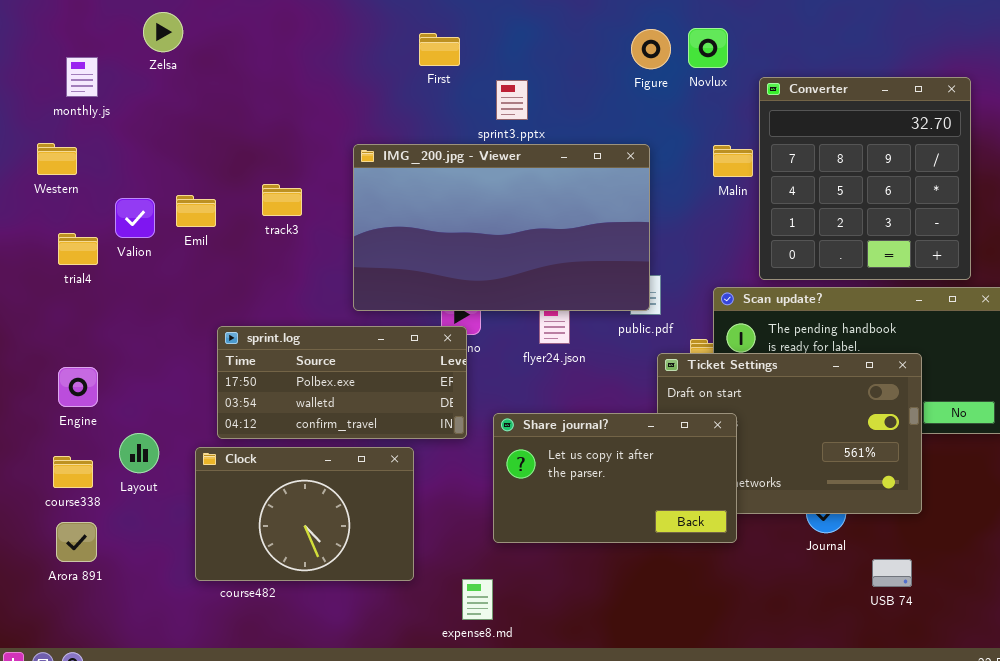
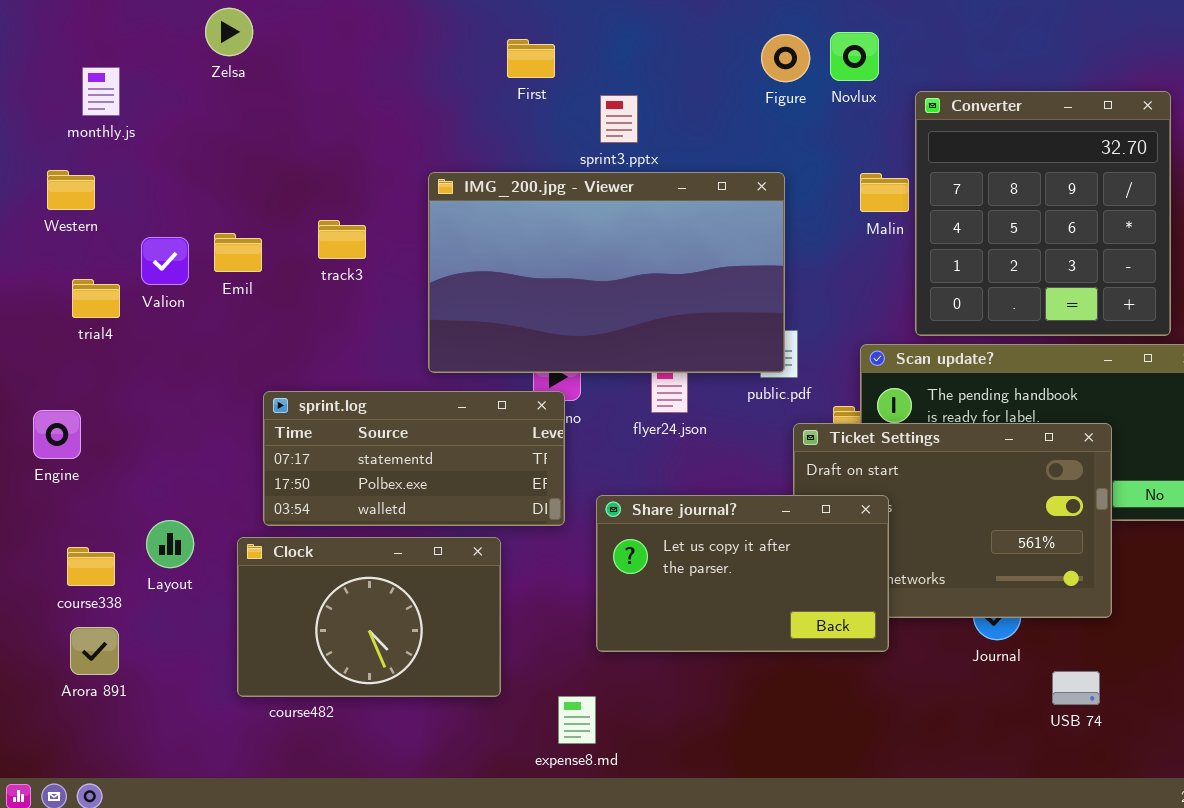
Zelsa: [143,12,183,52] -> [205,8,253,56], moved
sprint.log: [217,326,467,439] -> [263,391,565,526], scrolled up 1 row
Engine: [58,367,98,407] -> [33,410,81,459], moved

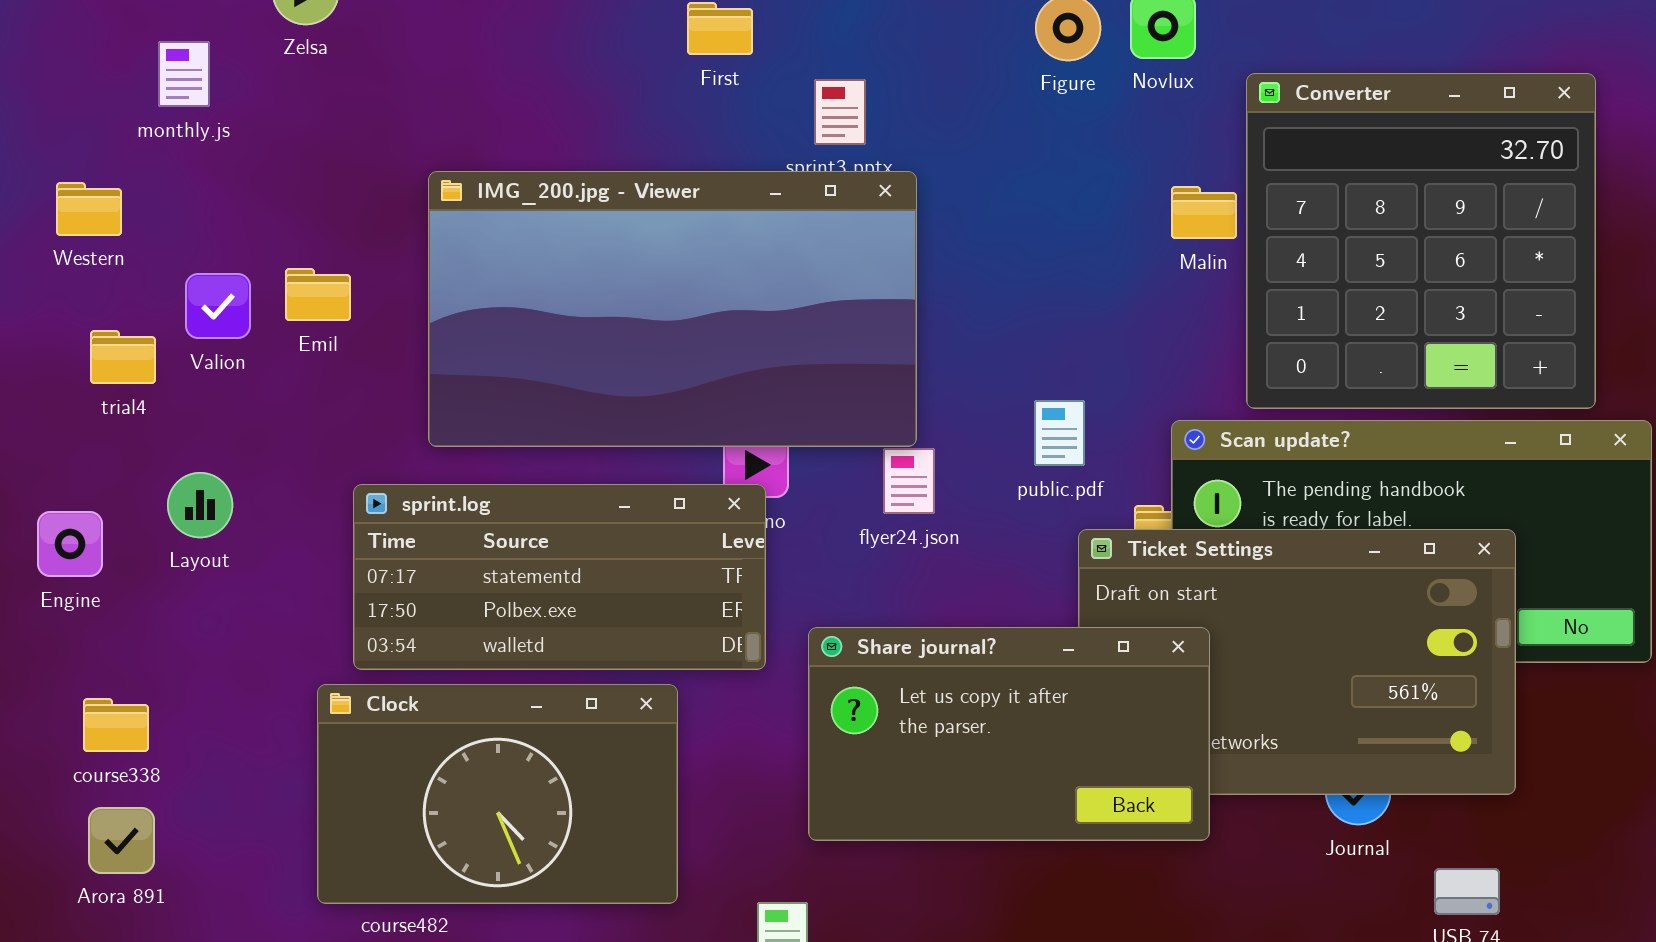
monthly.js: [82,67,120,116] -> [158,41,210,107], moved
IMG_200.jpg - Viewer: [428,172,785,373] -> [428,171,917,447], moved
Layout: [146,520,194,568] -> [167,472,233,538], moved

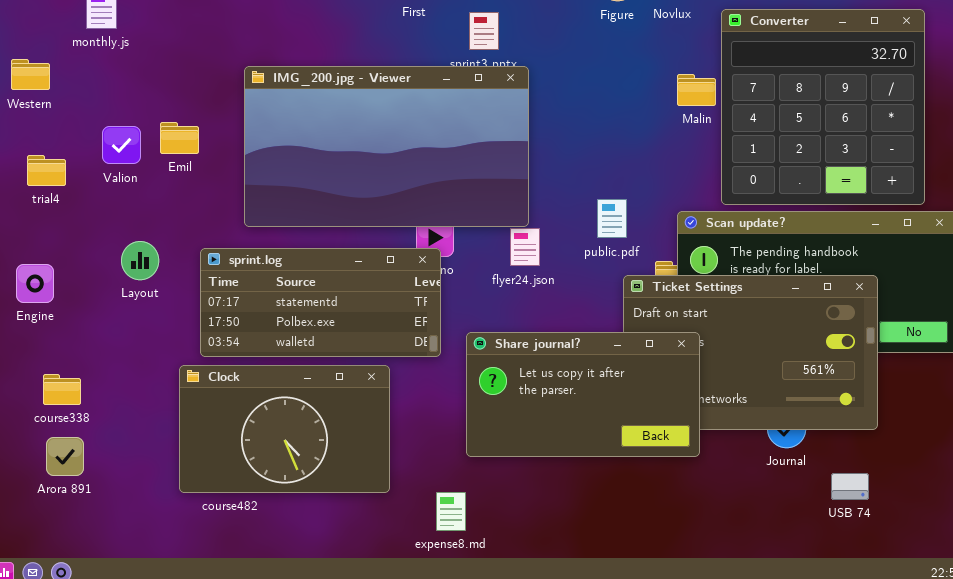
Western: [56,182,122,236] -> [11,59,50,90], moved
trial4: [90,330,156,384] -> [27,155,66,186], moved
Layout: [167,472,233,538] -> [121,241,159,280], moved

